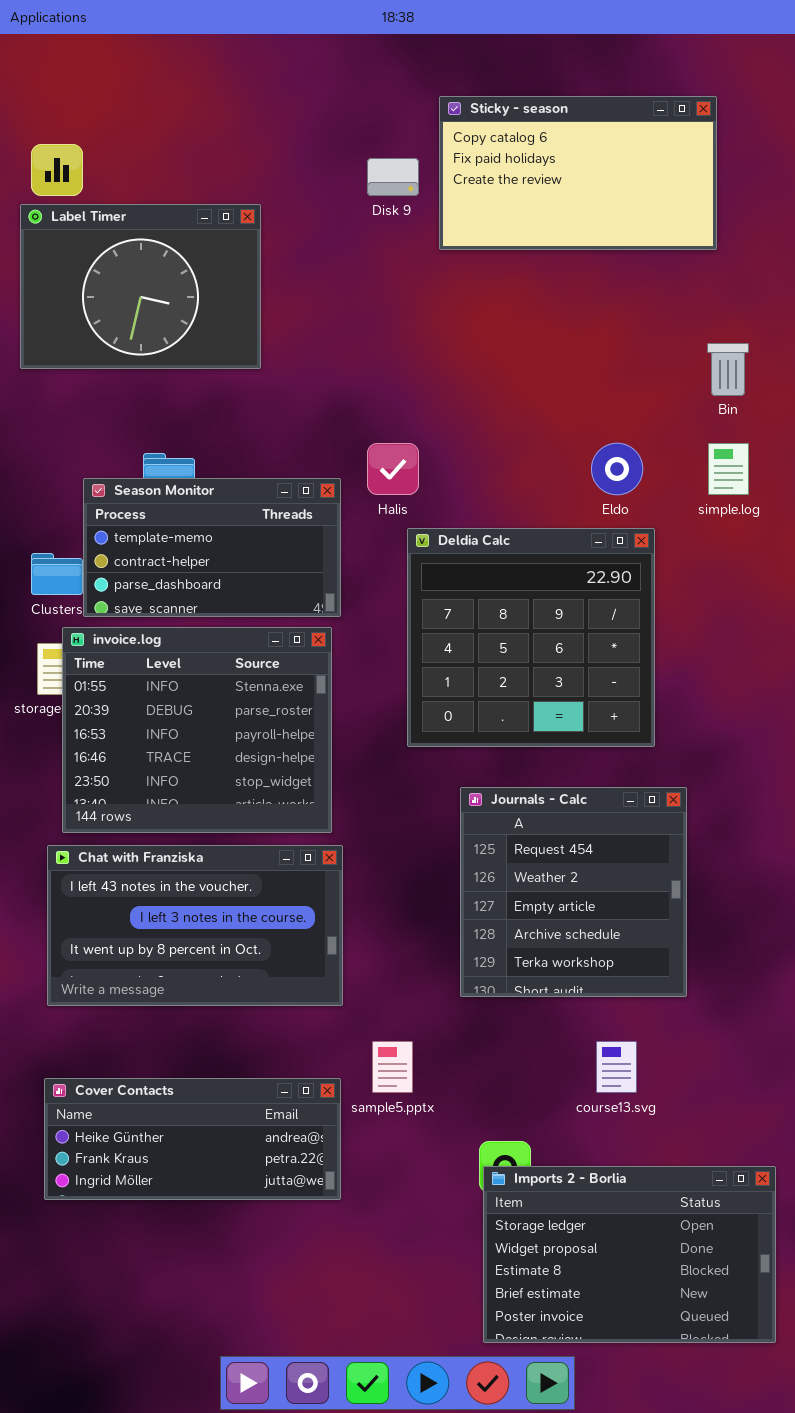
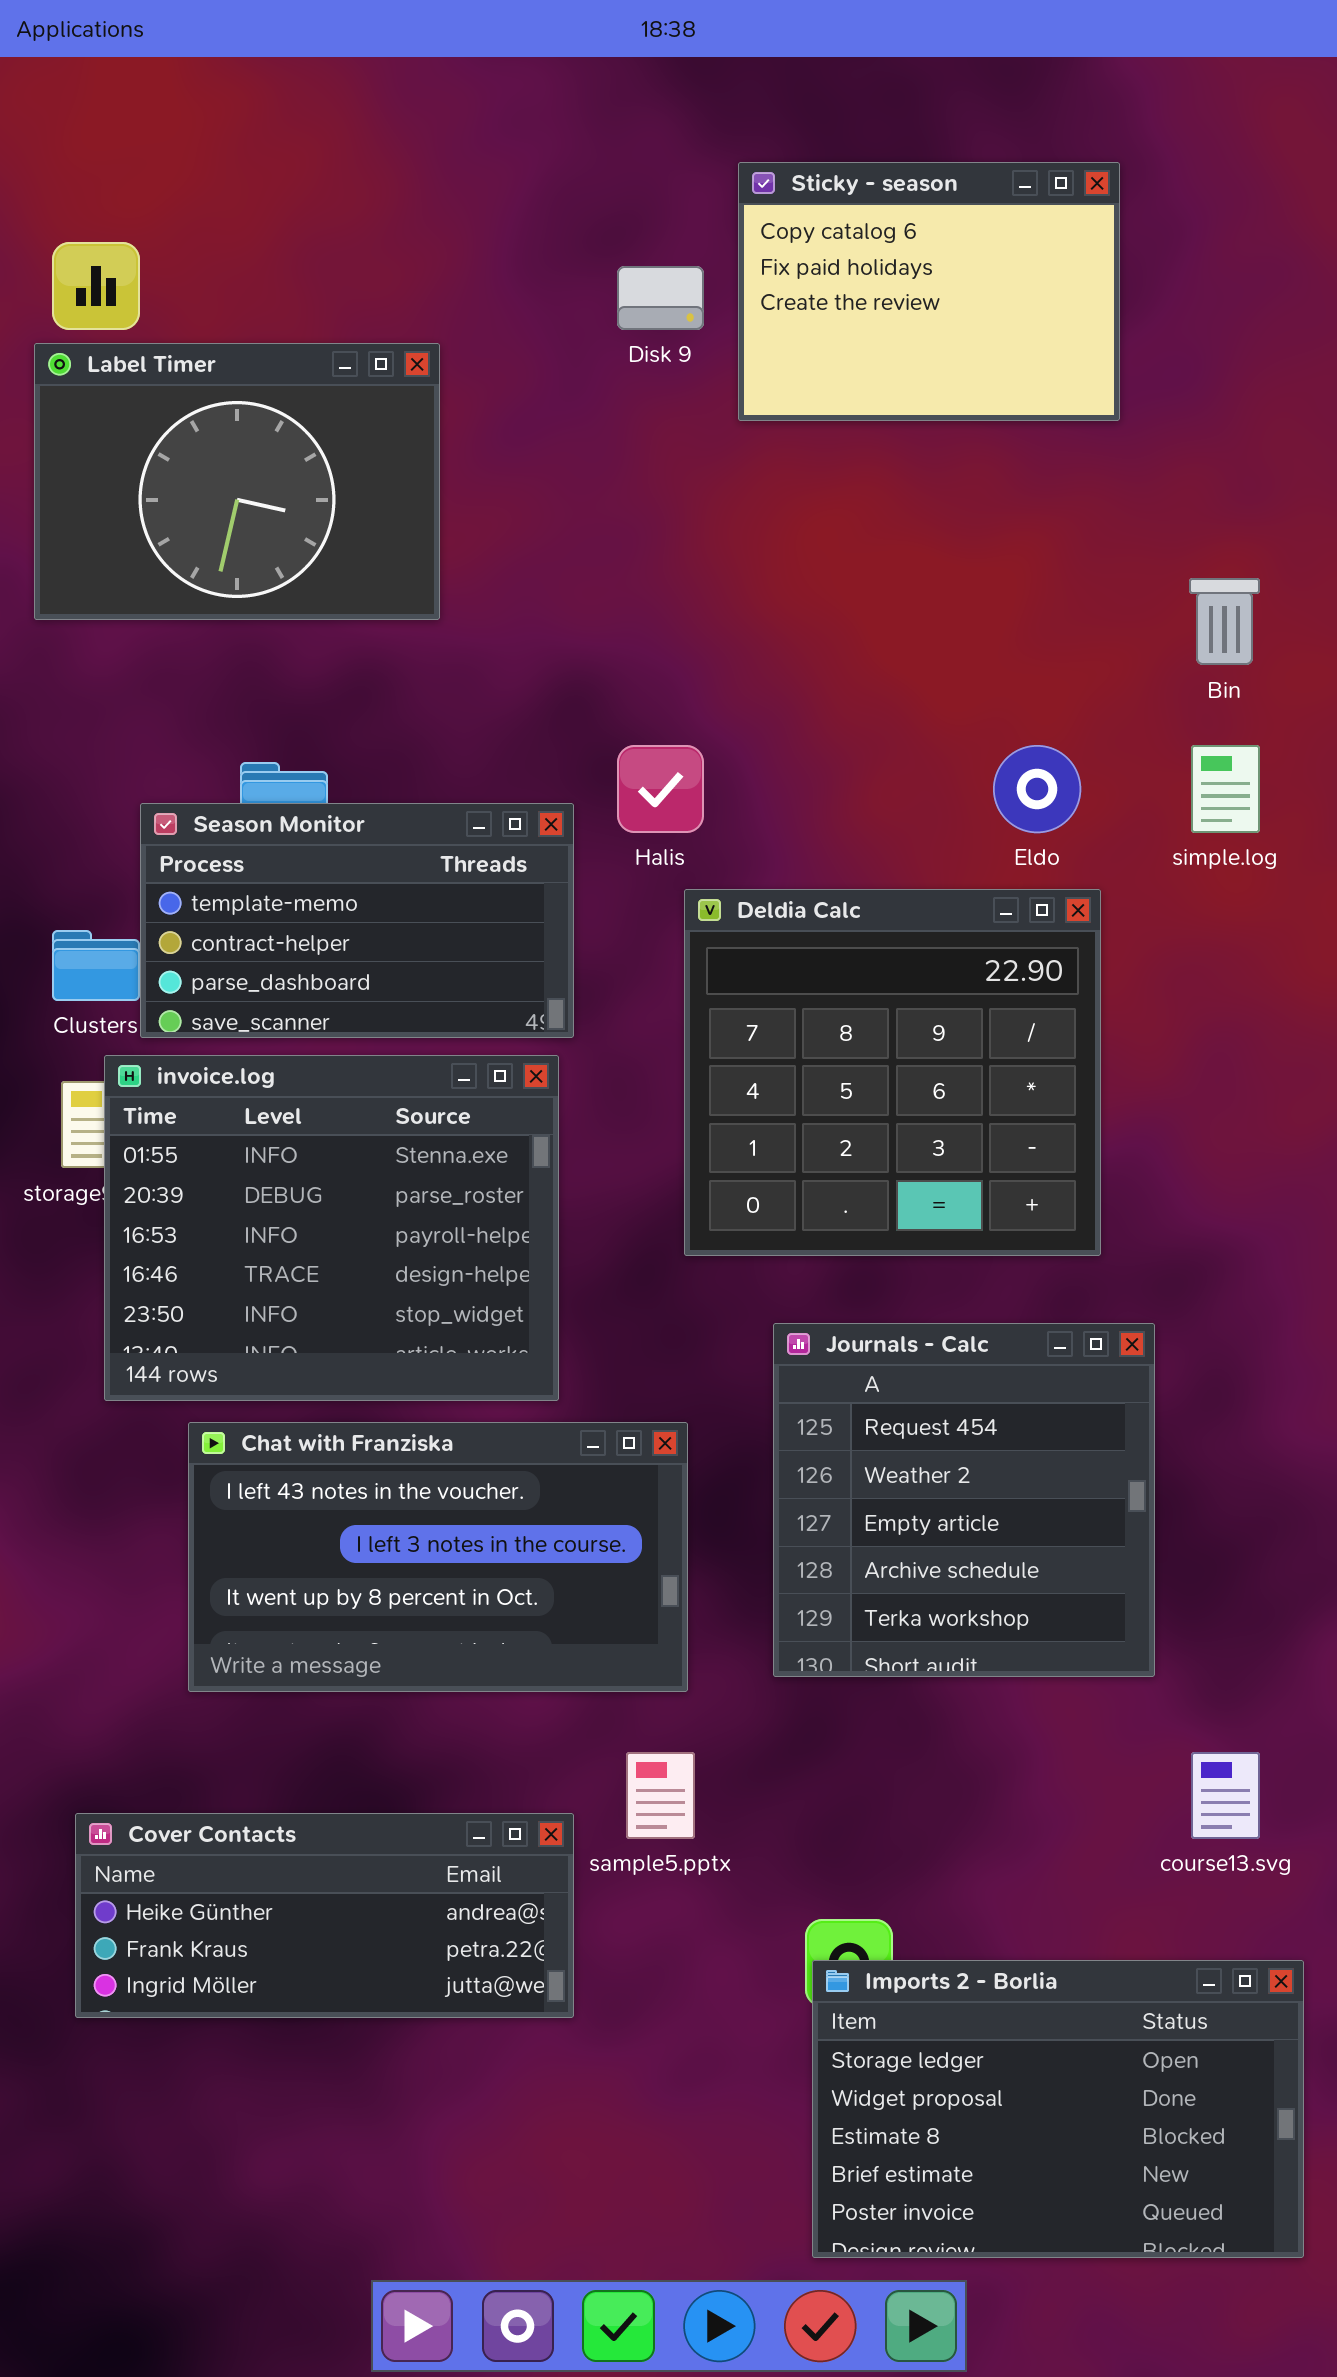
Sticky - season: [439,96,717,250] -> [738,162,1120,421], resized
Chat with Franziska: [47,845,343,1006] -> [188,1422,688,1692], moved
course13.svg: [596,1041,637,1093] -> [1191,1752,1260,1839], moved

